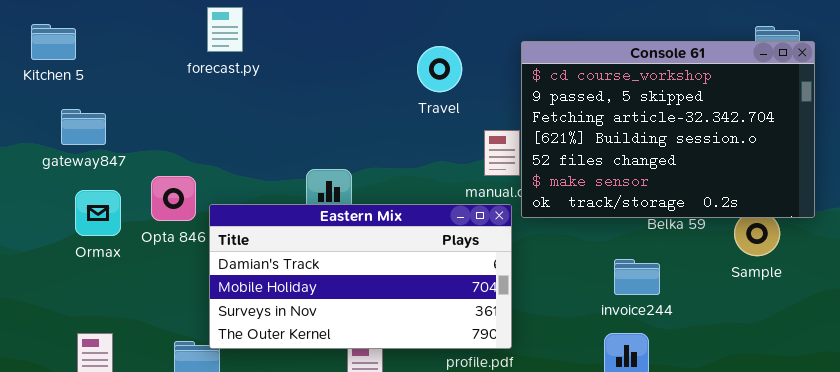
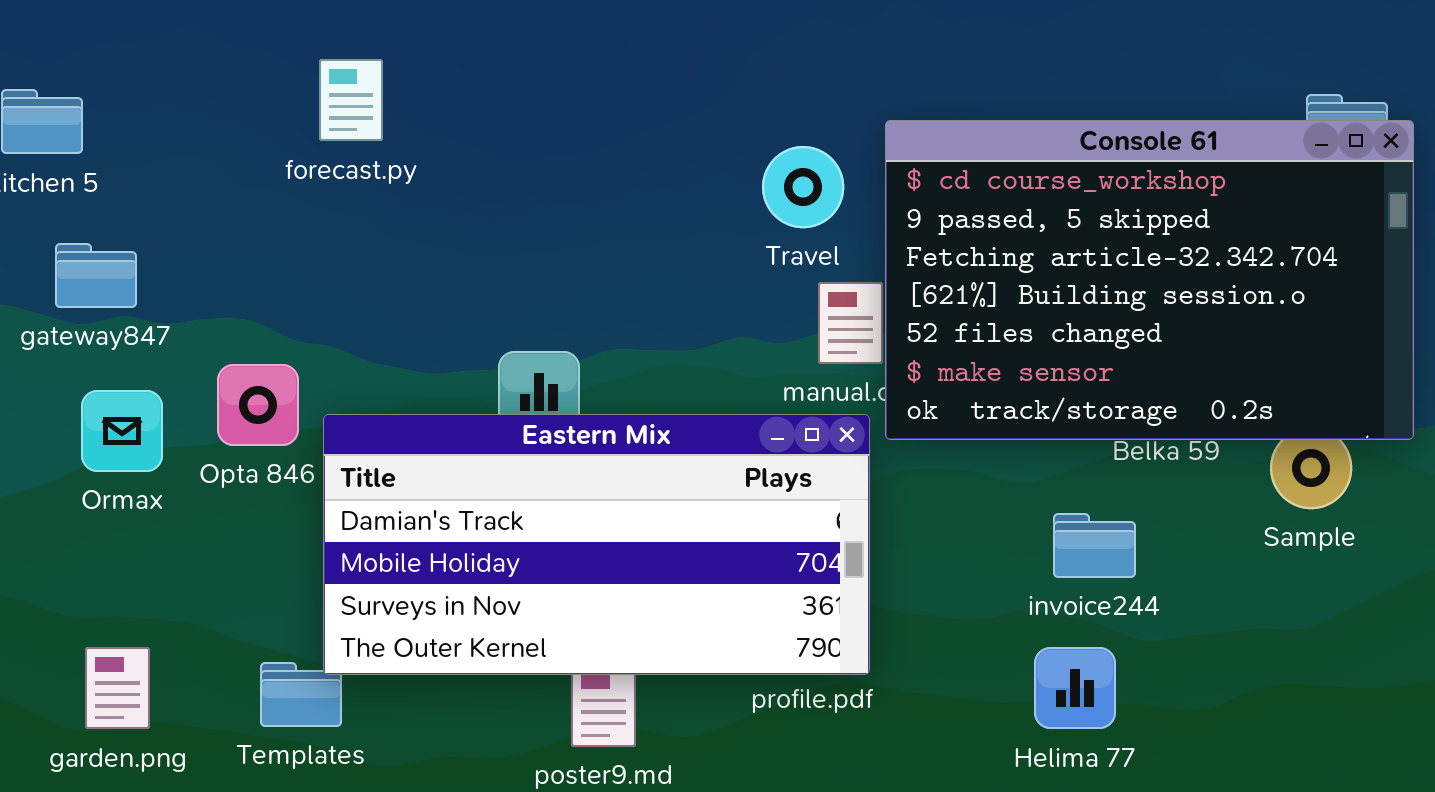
Travel: [417,46,462,92] -> [762,146,844,228], moved

